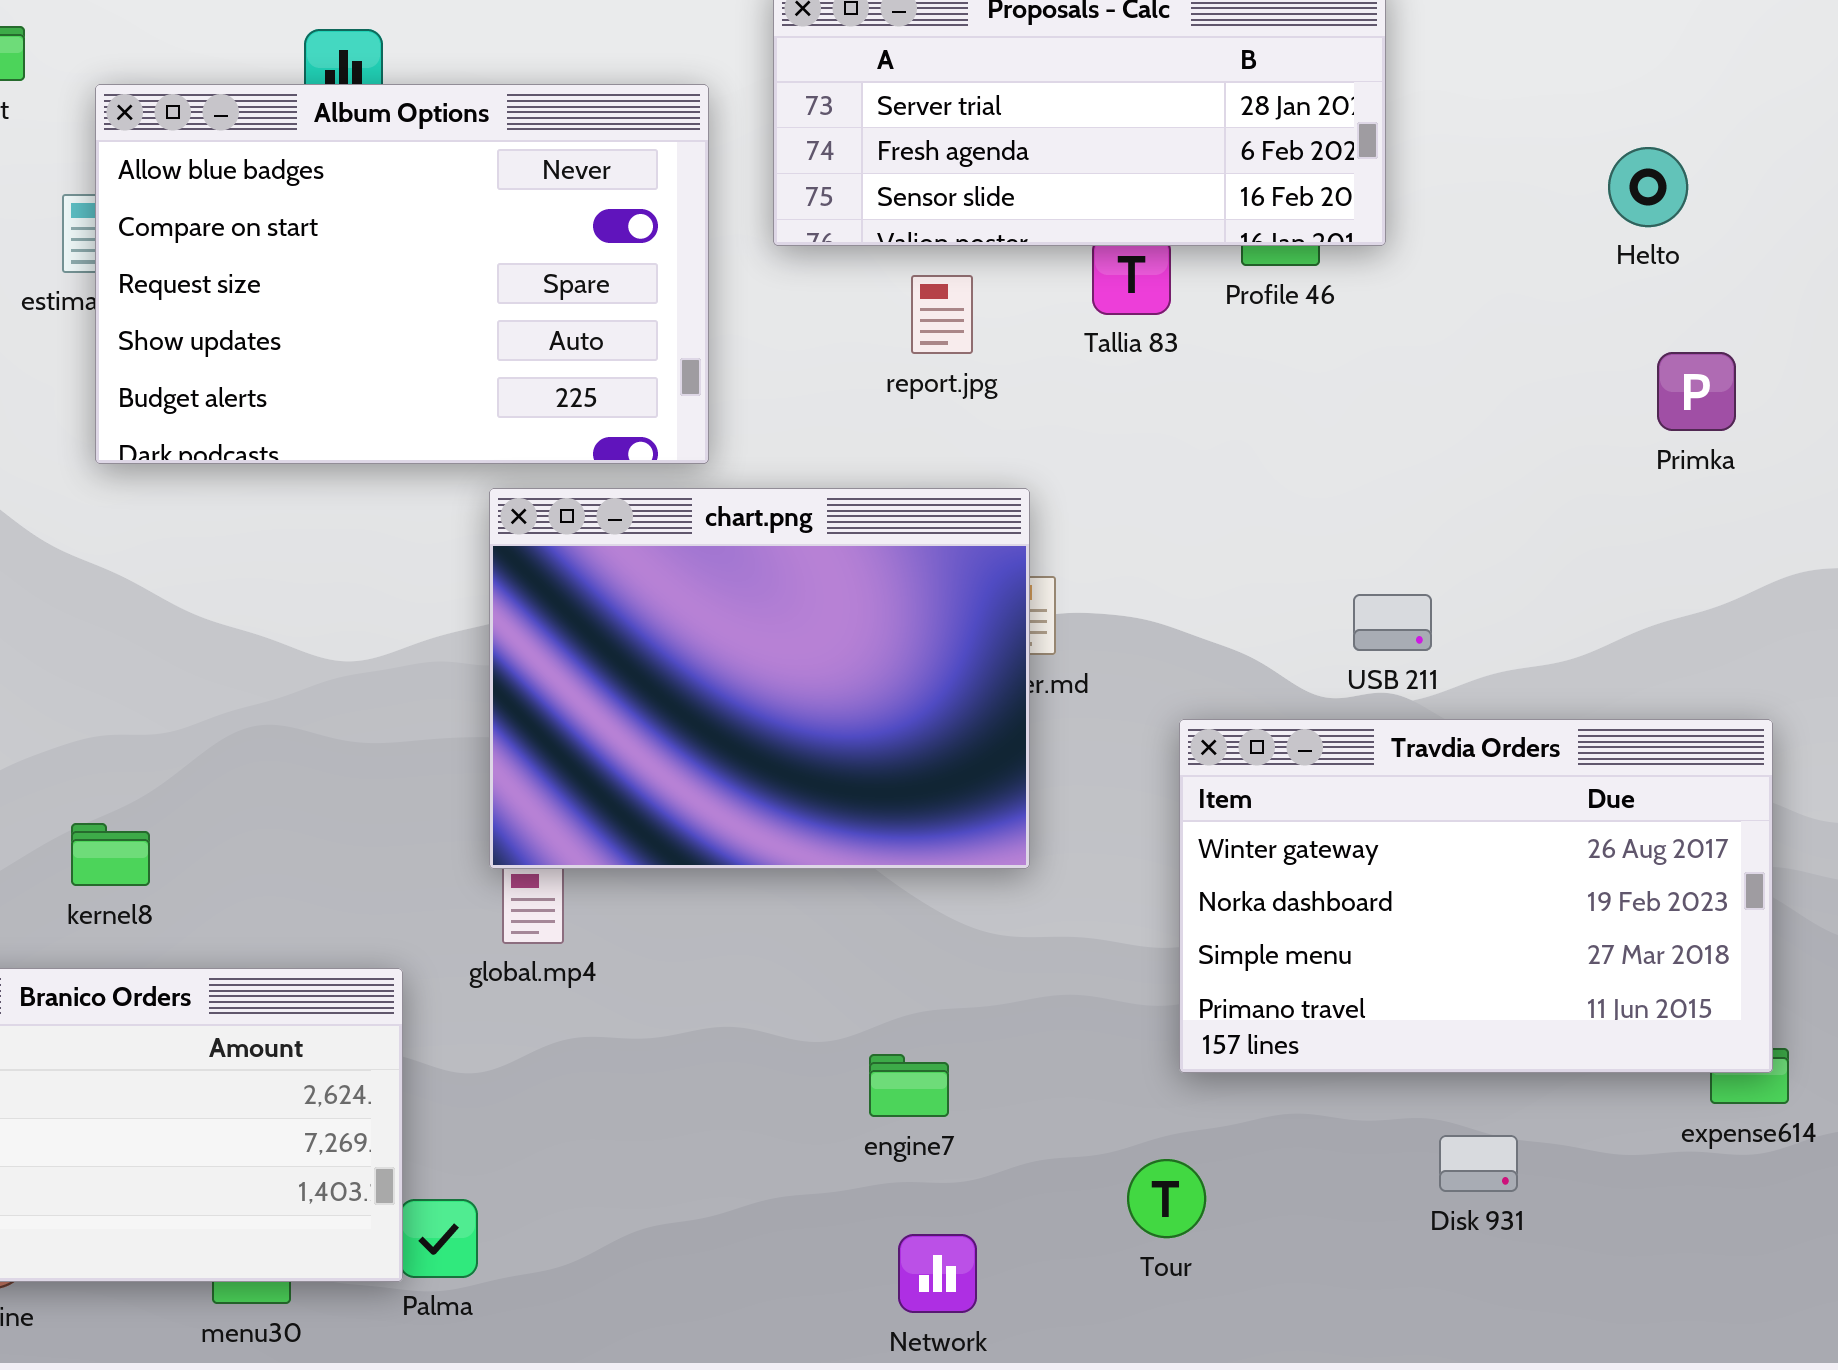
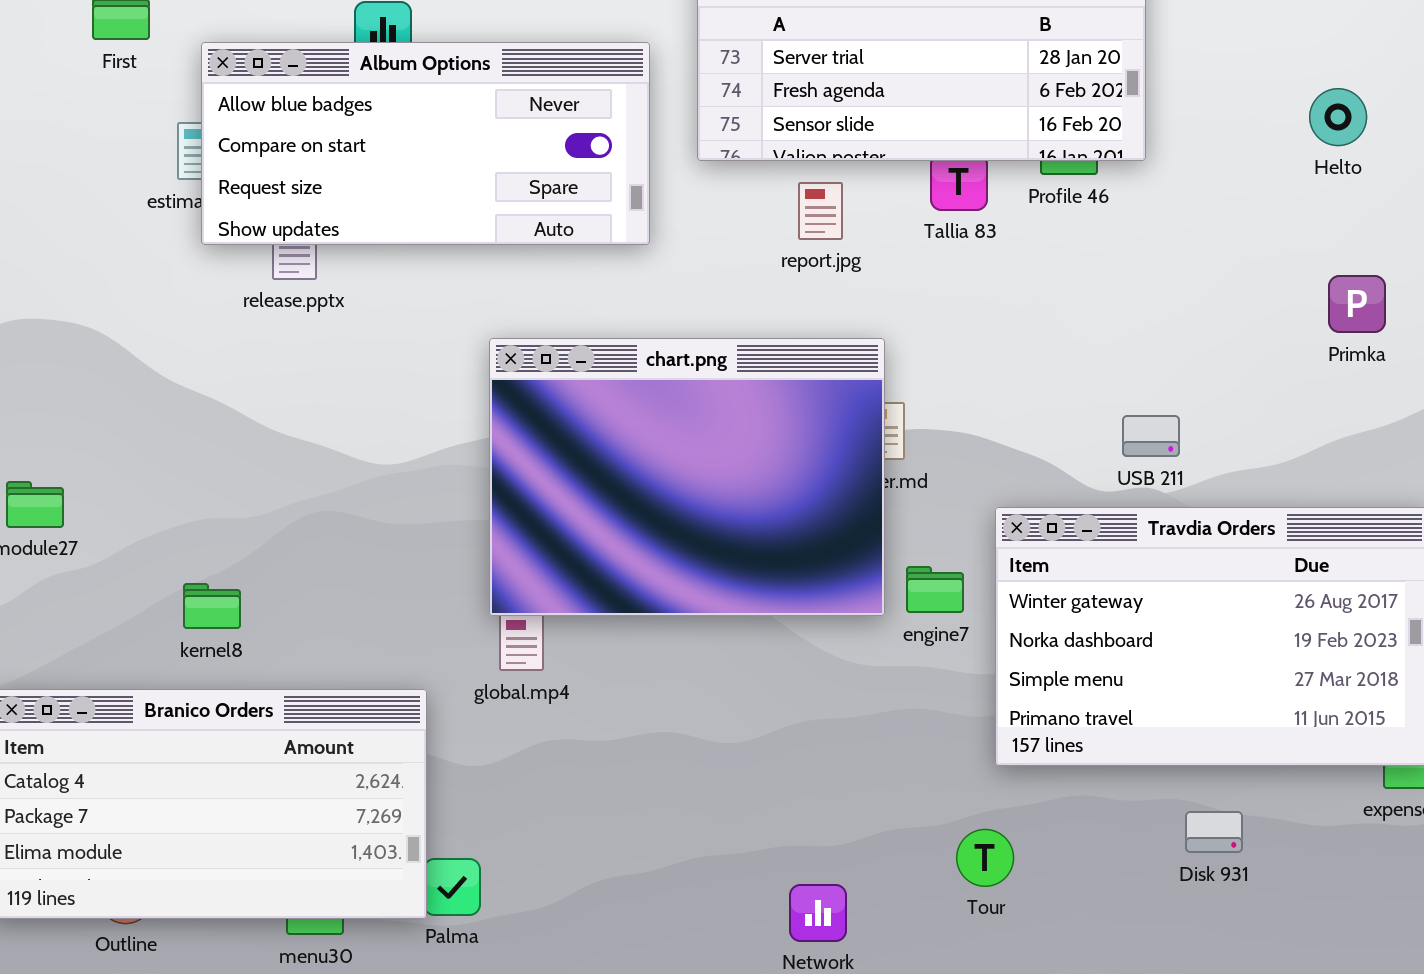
Album Options: [95,84,709,464] -> [201,42,650,245], resized
Primka: [1657,352,1736,431] -> [1328,275,1386,333], moved
engine7: [869,1054,949,1117] -> [906,566,964,613], moved

